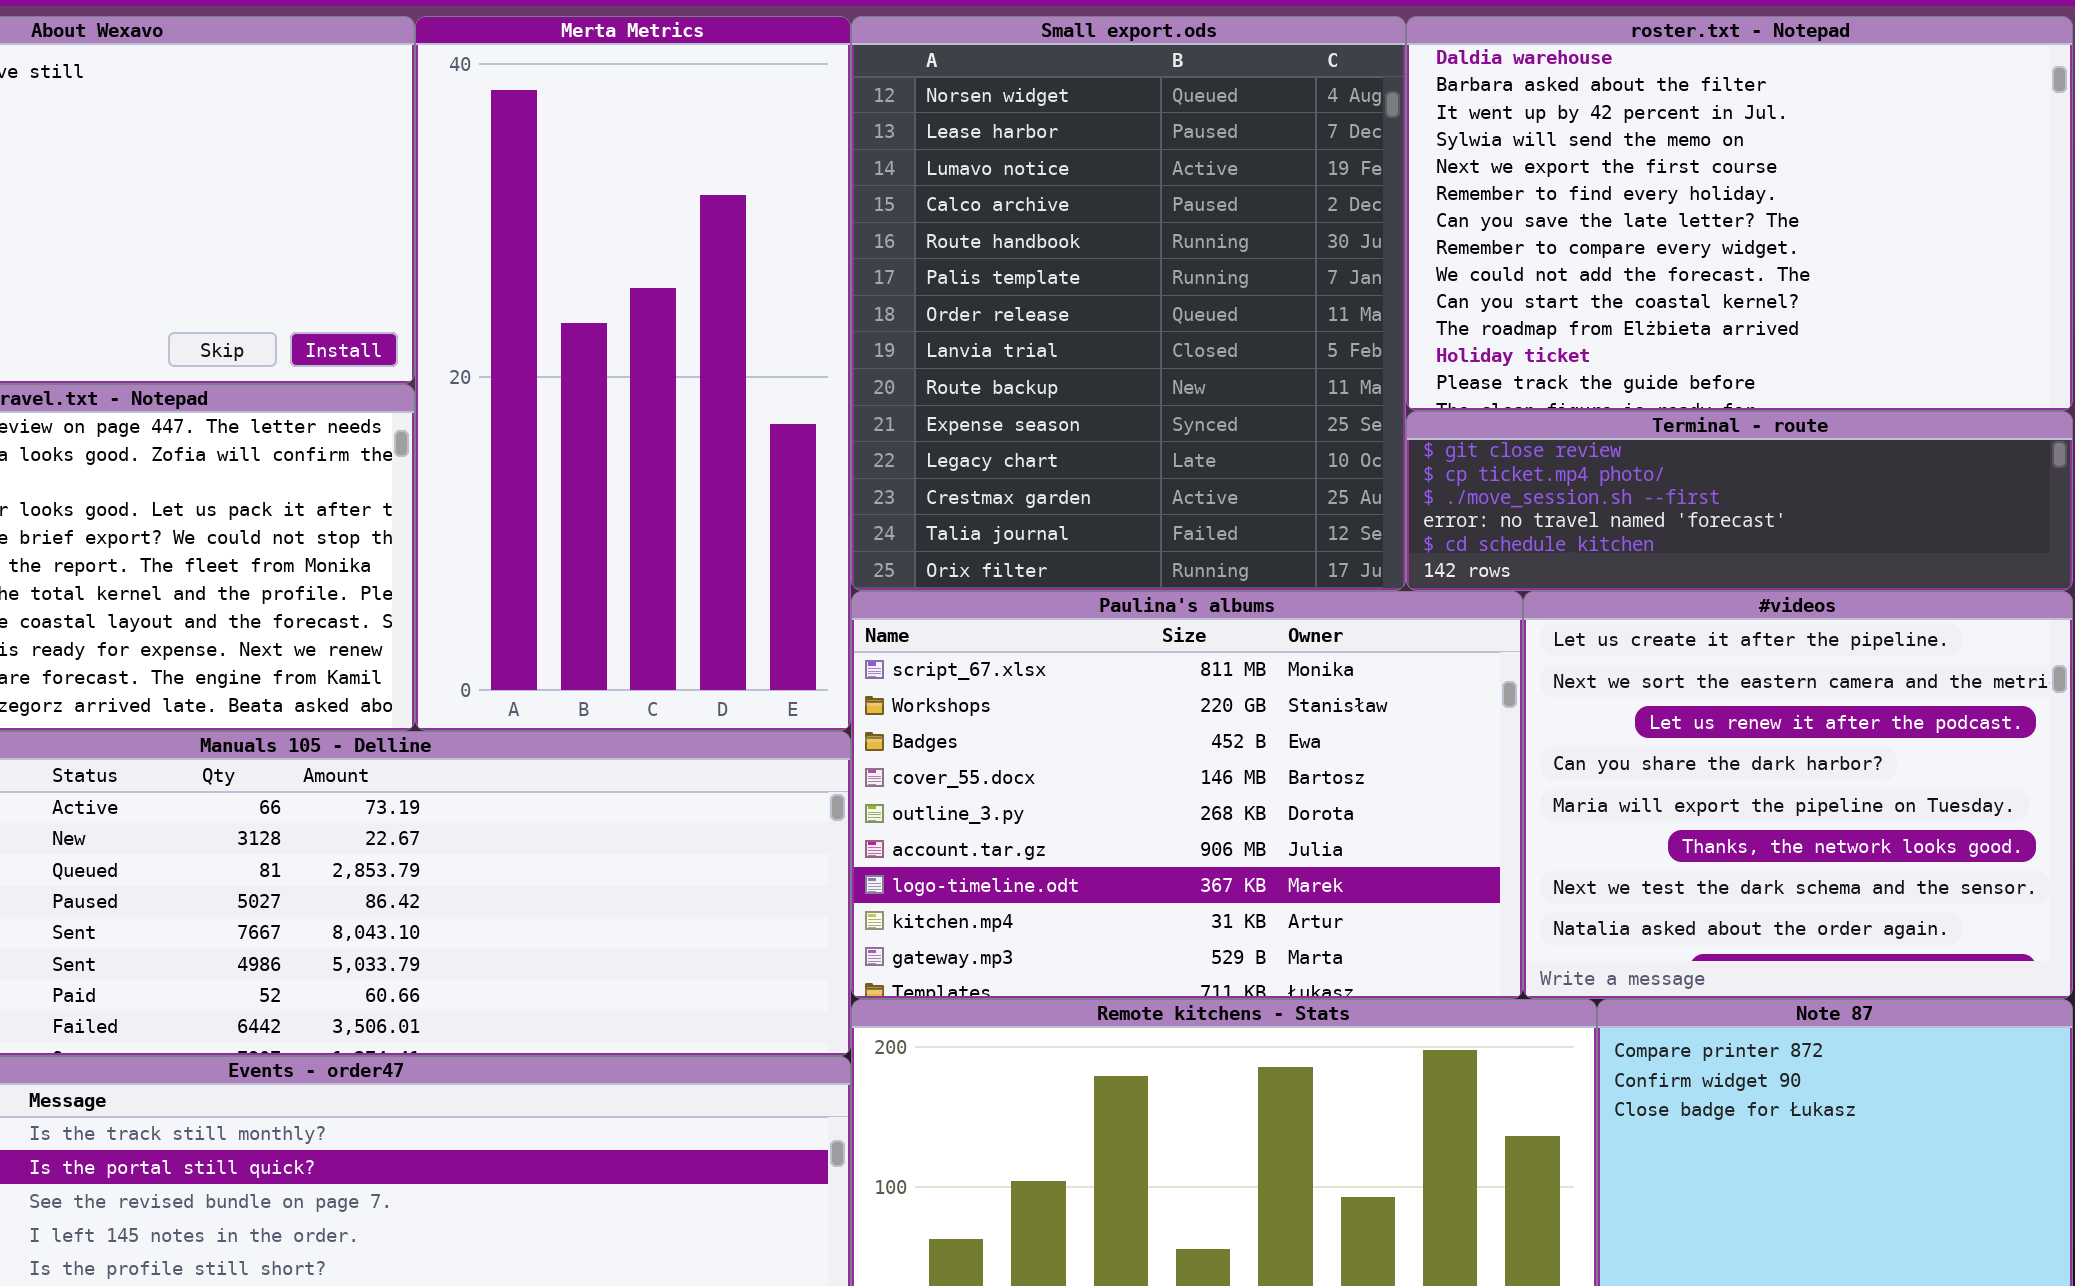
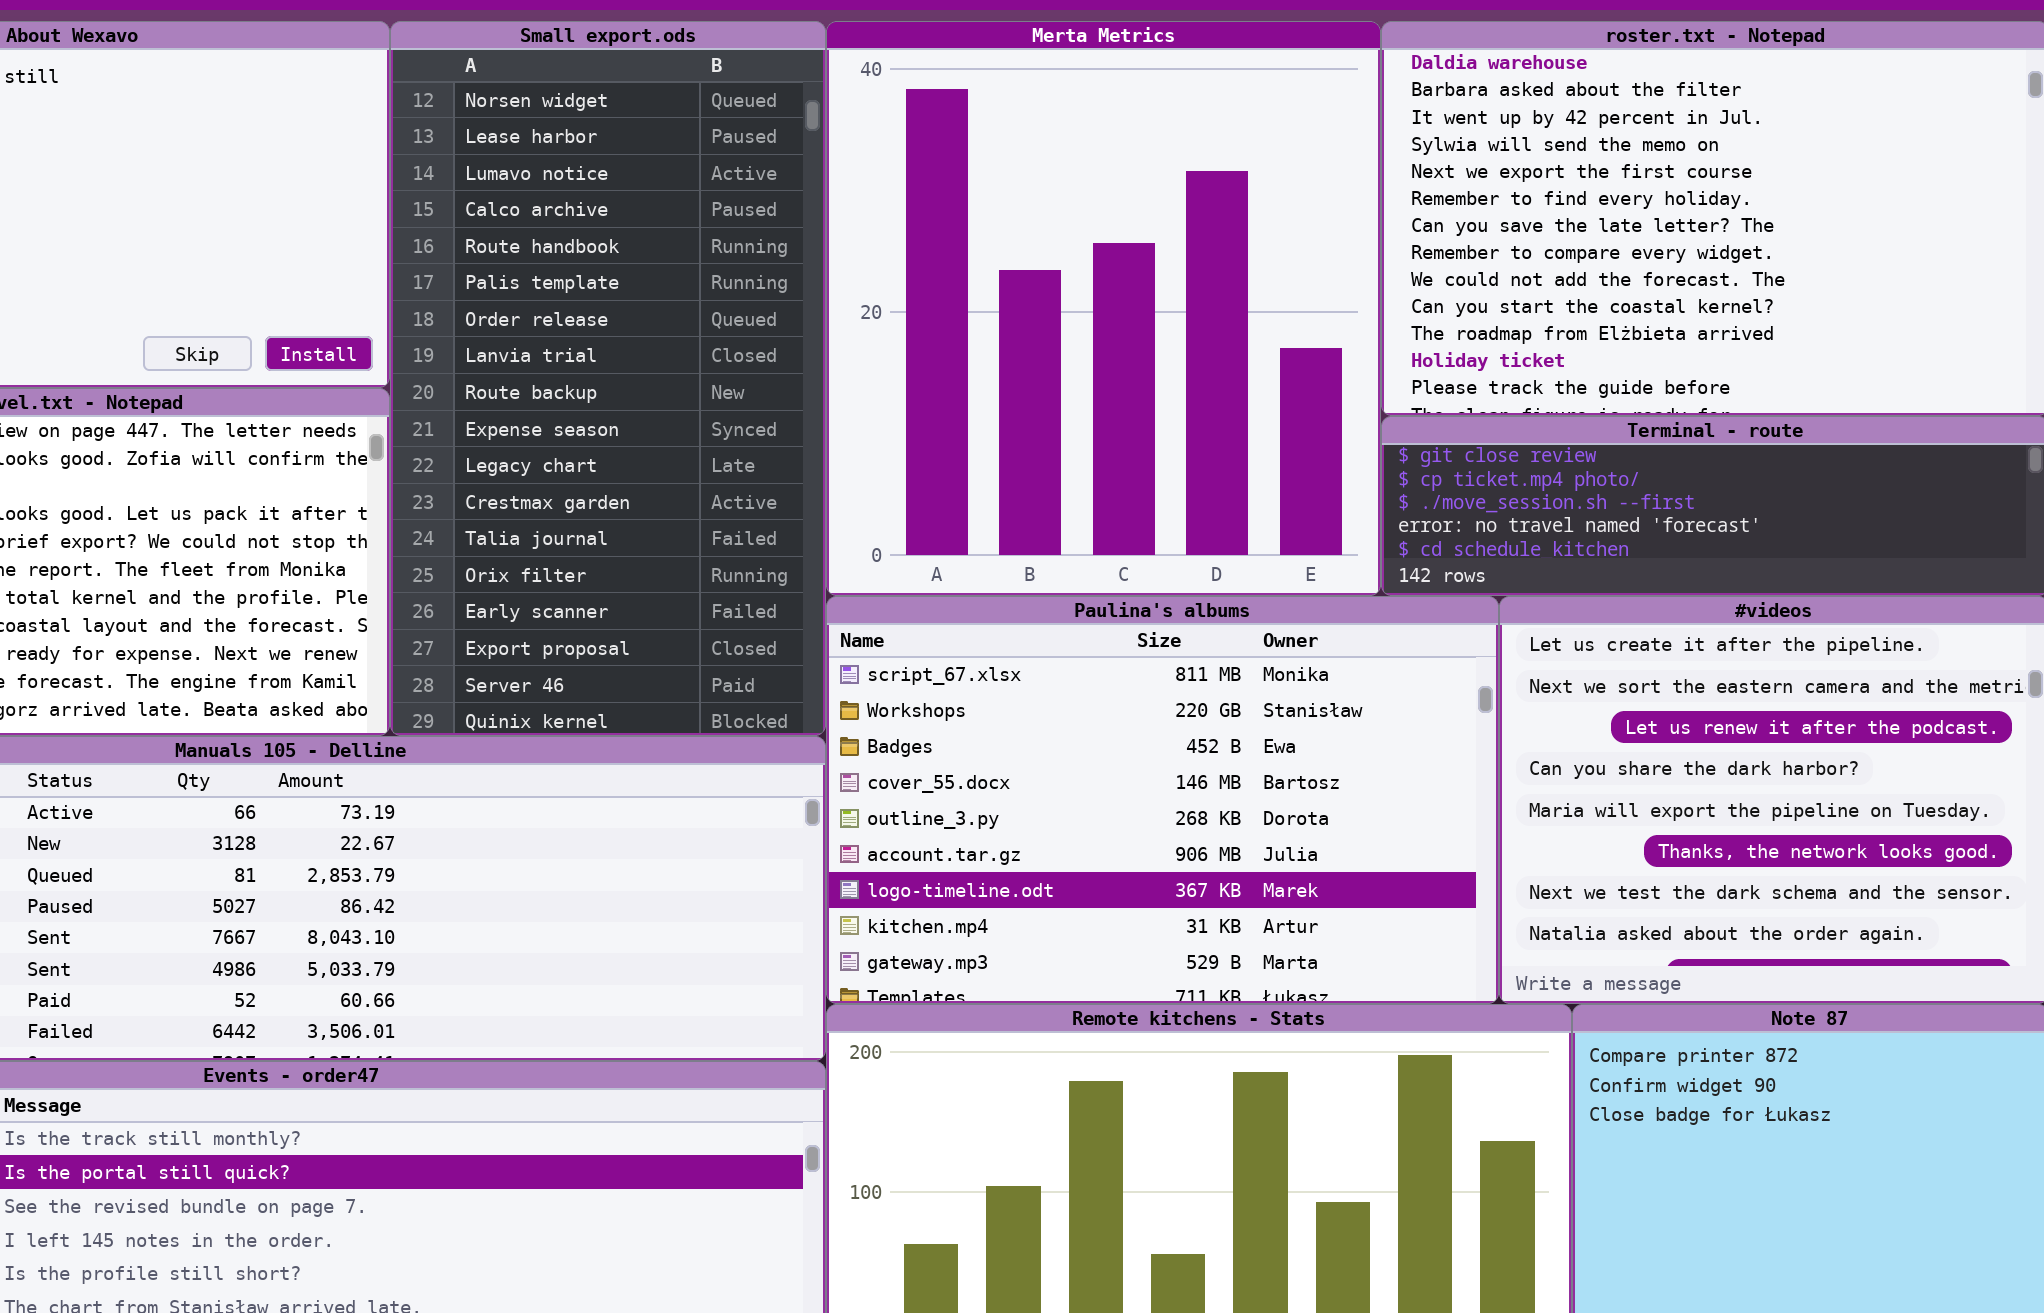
Merta Metrics: [415,16,851,731] -> [826,21,1381,596], moved, resized
Small export.ods: [851,16,1406,591] -> [390,21,826,736], moved, resized

